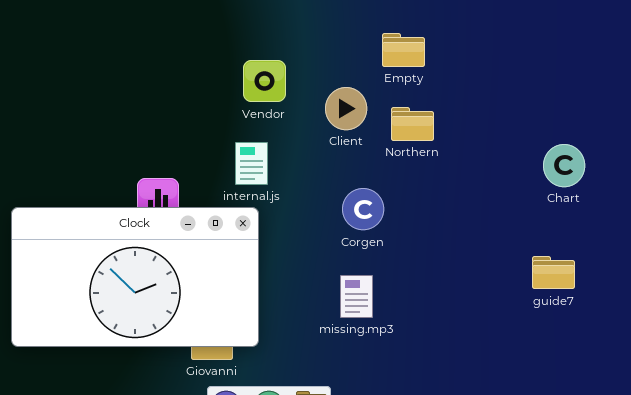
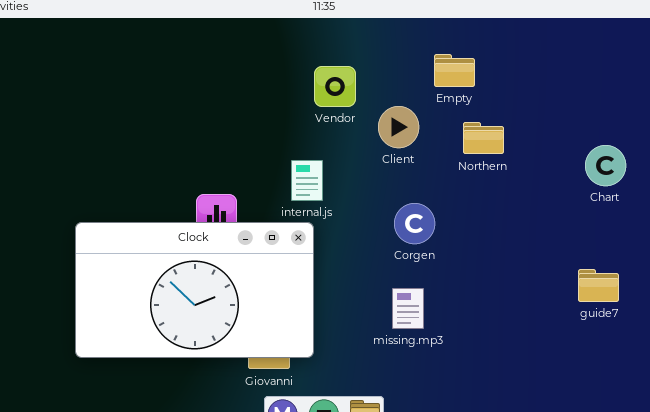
Vendor: [243,60,286,102] -> [314,66,356,107], moved
Northern: [391,107,434,141] -> [463,122,504,154], moved
Chart: [543,144,585,187] -> [585,145,626,186], moved

